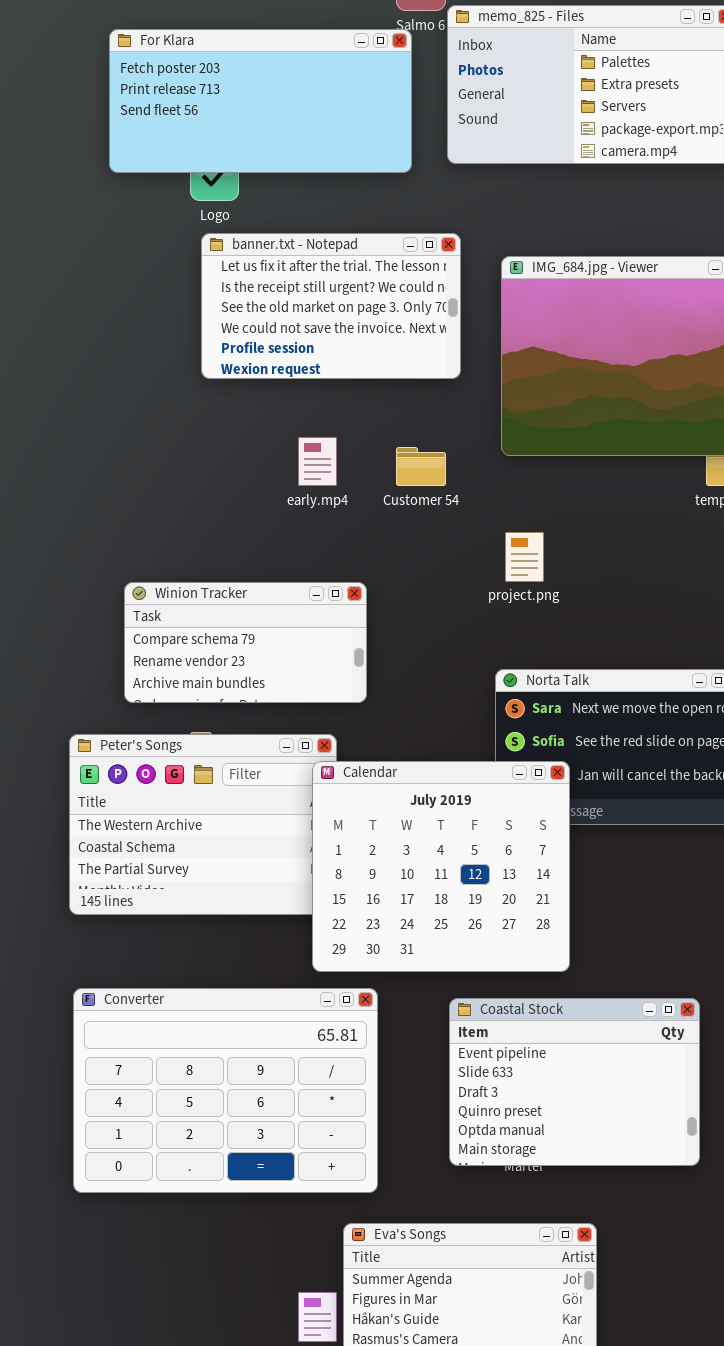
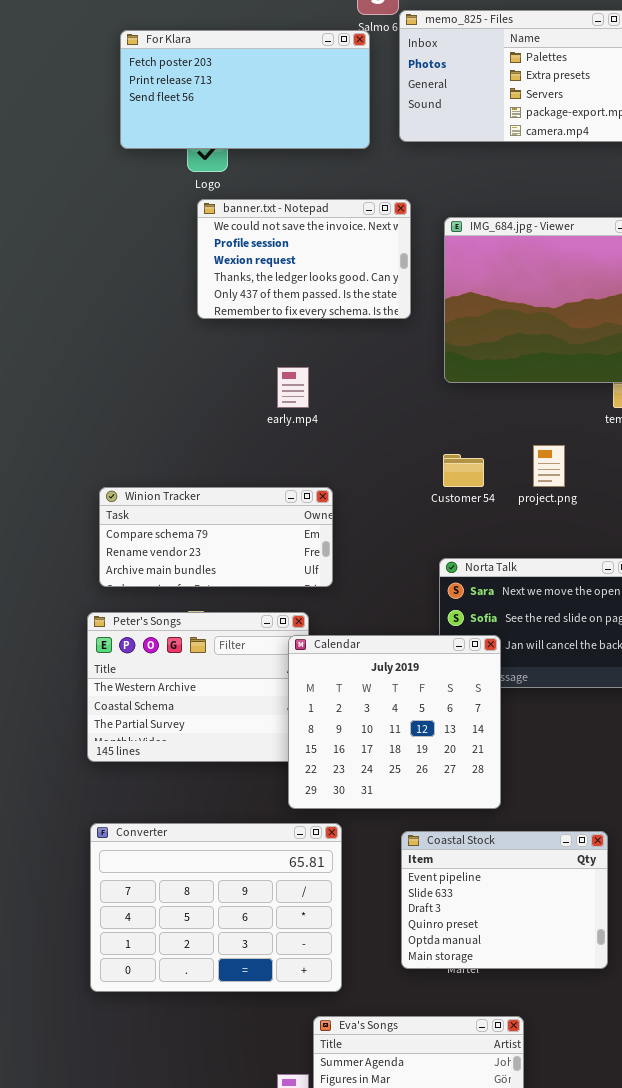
banner.txt - Notepad: [201,233,461,379] -> [197,199,411,319], scrolled down 3 rows
Customer 54: [396,447,446,486] -> [443,454,484,487], moved
project.png: [505,532,544,582] -> [533,445,565,487], moved
Winion Tracker: [124,582,367,703] -> [99,487,333,587], resized

